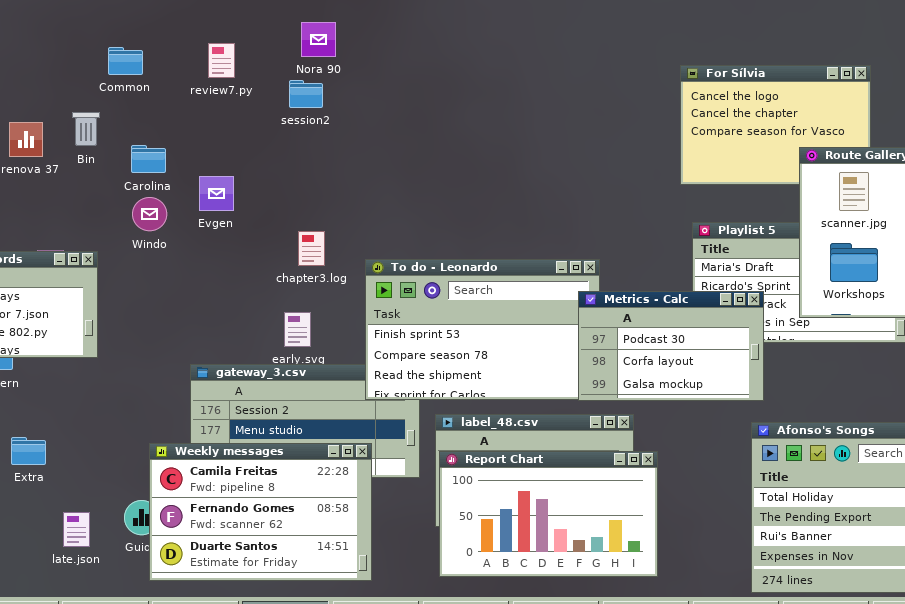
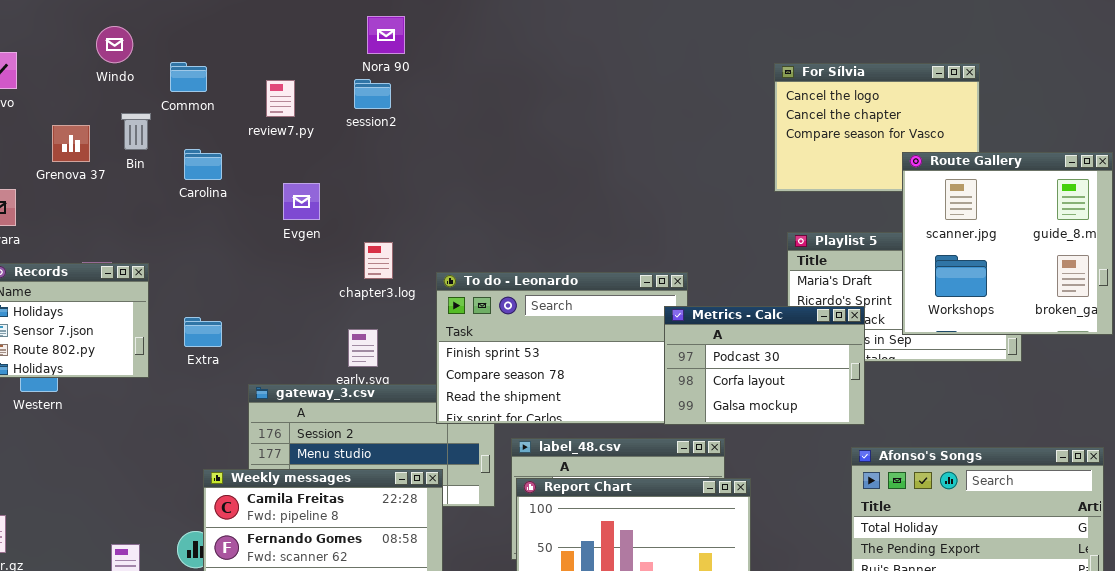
review7.py: [208,43,235,78] -> [266,80,295,117], moved
Common: [108,47,143,75] -> [170,62,207,92], moved
Evgen: [199,176,234,211] -> [283,183,320,220], moved
Windo: [132,197,167,231] -> [96,26,133,63], moved
Extra: [11,437,46,465] -> [184,317,222,347], moved

